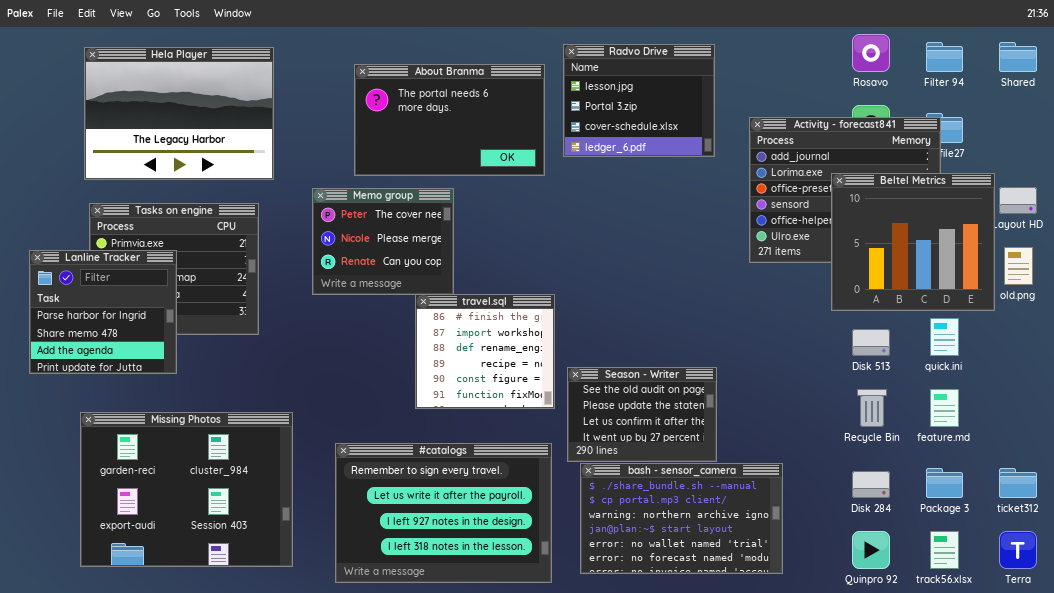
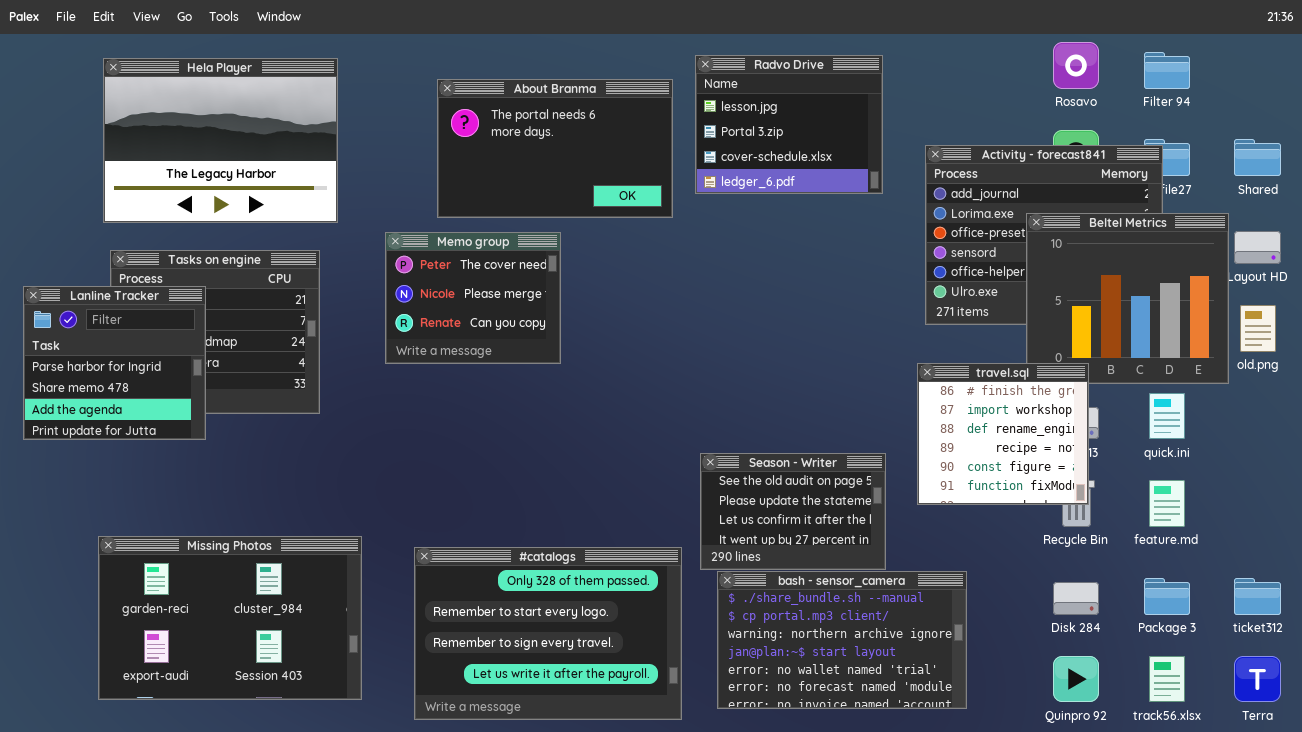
Shared: [999,42,1037,72] -> [1234,139,1281,176], moved
Lanline Tracker: [29,250,177,374] -> [23,286,206,440], moved
travel.sql: [415,294,555,409] -> [917,363,1089,505], moved
Missing Photos: [80,412,293,567] -> [98,536,362,700], resized
#catalogs: [335,443,552,583] -> [414,547,682,720], scrolled up 2 rows

